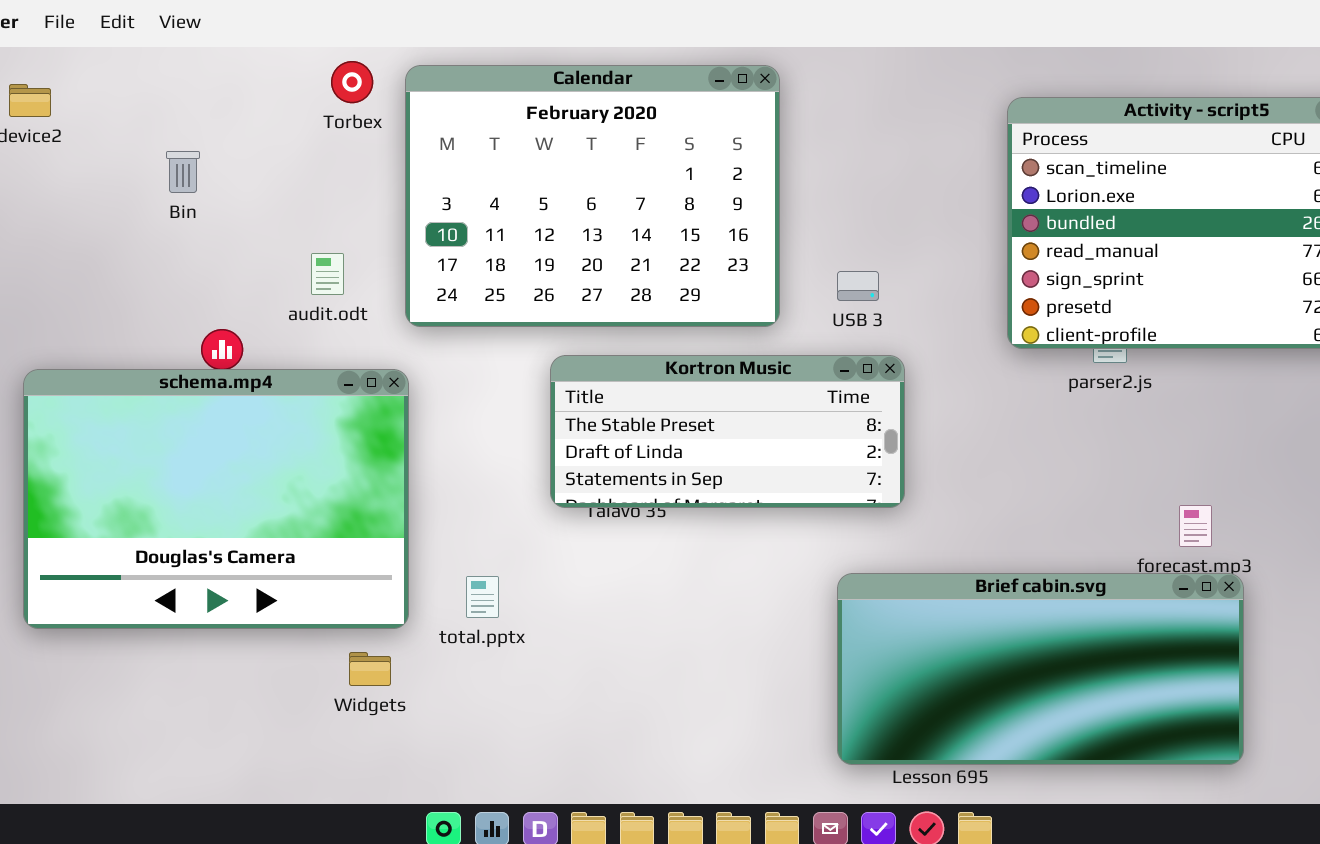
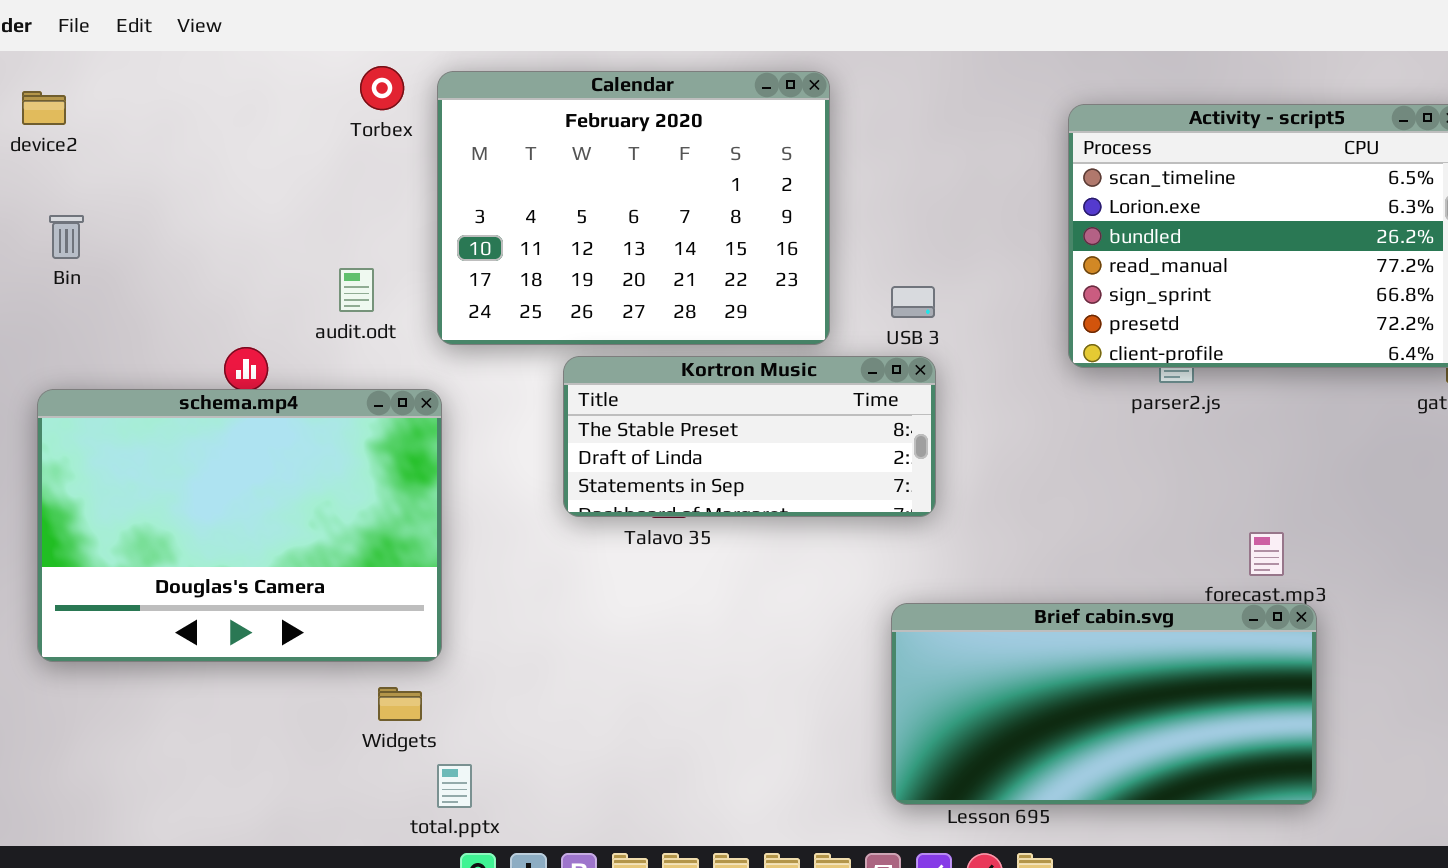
Bin: [166,151,200,193] -> [49,215,84,259], moved
Kortron Music: [550,355,905,508] -> [563,356,936,517], moved
total.pptx: [466,576,499,618] -> [437,764,472,808], moved

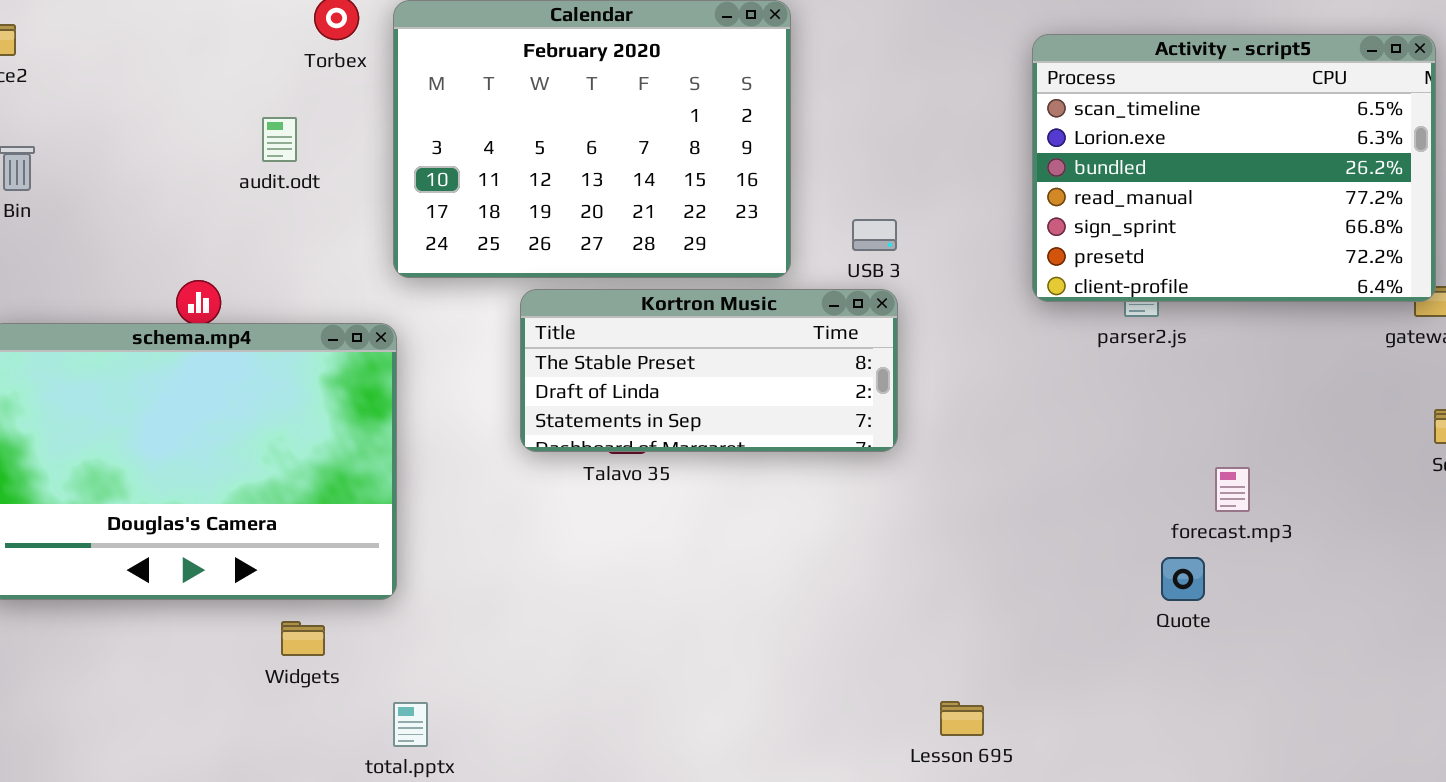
audit.odt: [339,268,374,312] -> [262,117,297,162], moved
Brief cabin.svg: [891,603,1317,805] -> none, closed
Widgets: [378,687,422,721] -> [281,621,325,656], moved

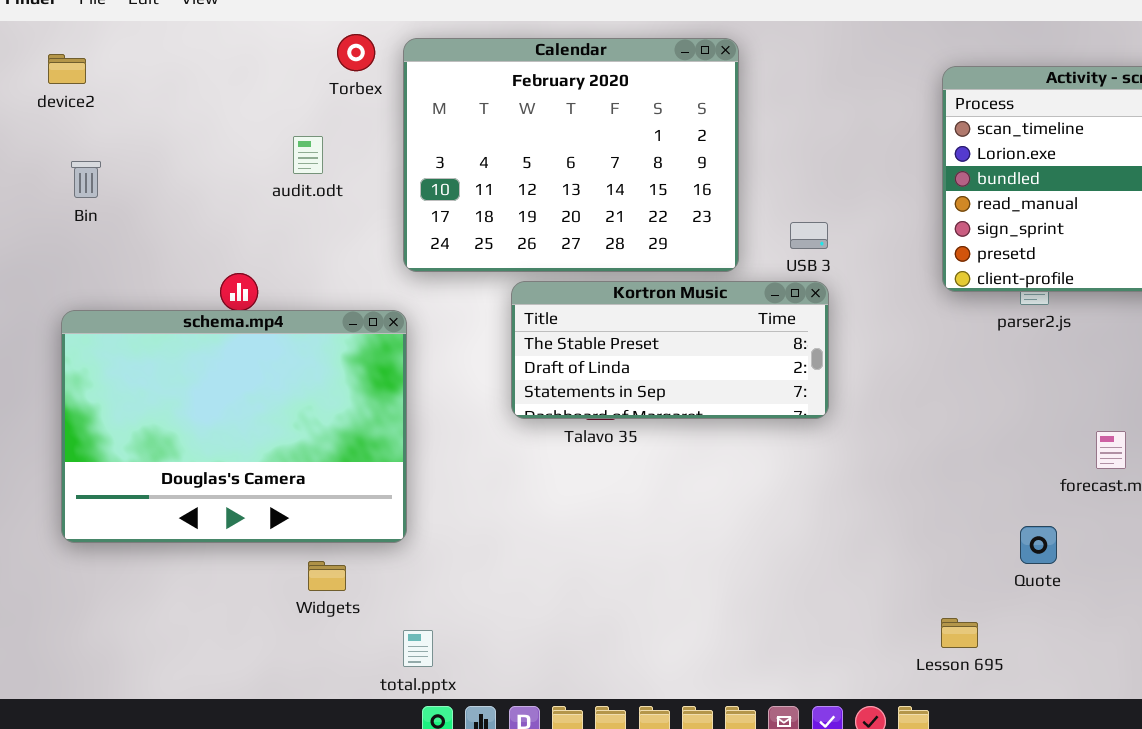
Quote: [1161,557,1205,601] -> [1020,526,1057,564], moved
Lesson 695: [940,701,984,736] -> [941,618,978,648], moved

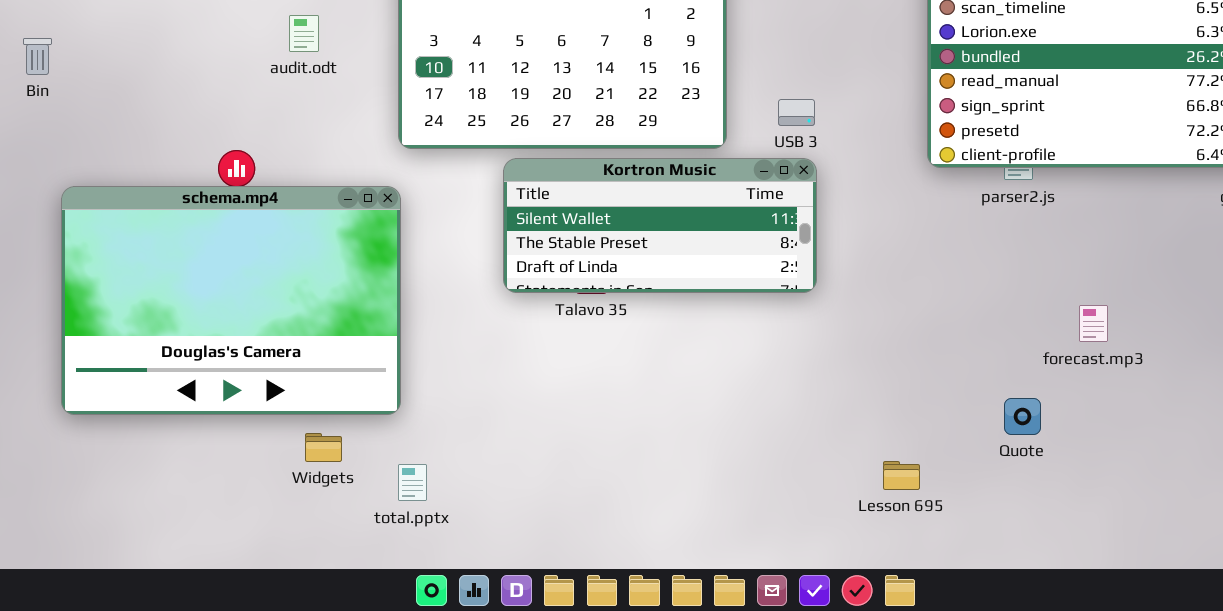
Bin: [71,161,101,198] -> [23,38,52,75], moved
Kortron Music: [511,281,829,419] -> [503,158,817,293], scrolled up 1 row
Lesson 695: [941,618,978,648] -> [883,461,920,490], moved
total.pptx: [403,630,433,667] -> [398,464,427,501], moved

